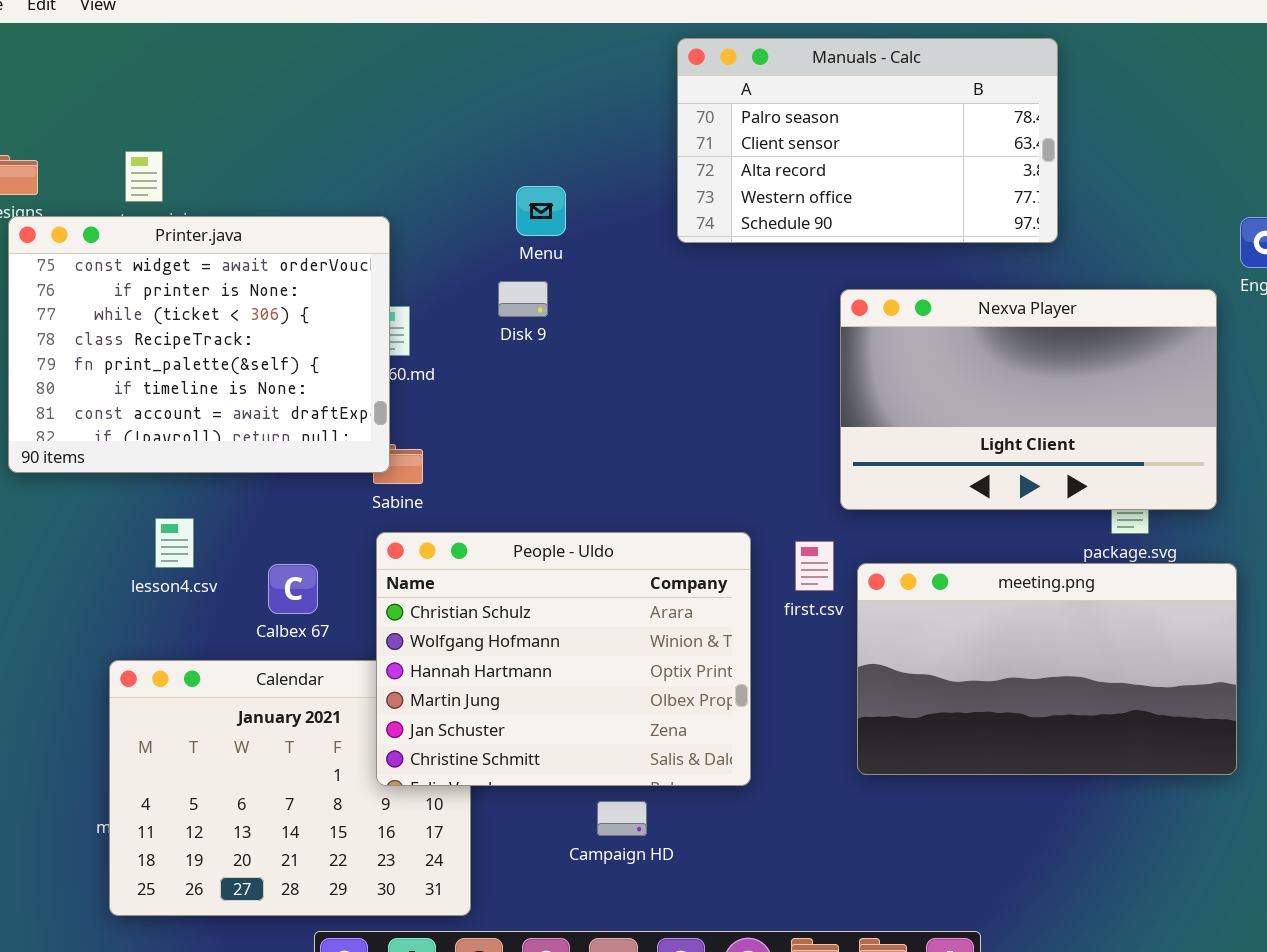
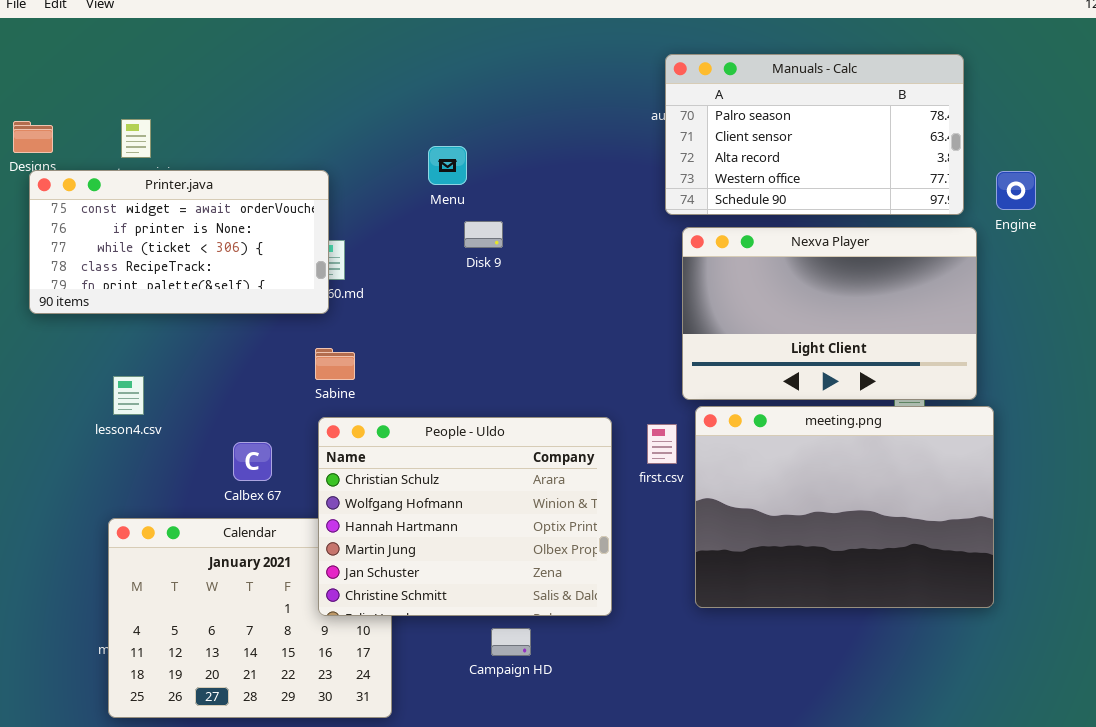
Manuals - Calc: [677,38,1058,243] -> [665,54,964,215], moved
Printer.java: [8,216,390,473] -> [29,170,329,314], resized
Disk 9: [498,281,548,317] -> [464,221,503,248], moved
lesson4.csv: [155,518,194,568] -> [113,376,144,415], moved
meeting.png: [857,563,1237,775] -> [695,406,994,608], resized

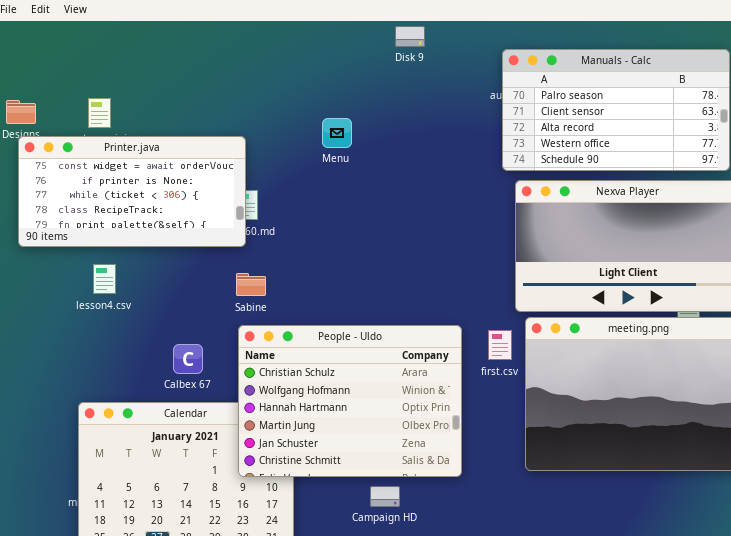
Disk 9: [464,221,503,248] -> [395,26,425,47], moved
lesson4.csv: [113,376,144,415] -> [93,264,116,294], moved

